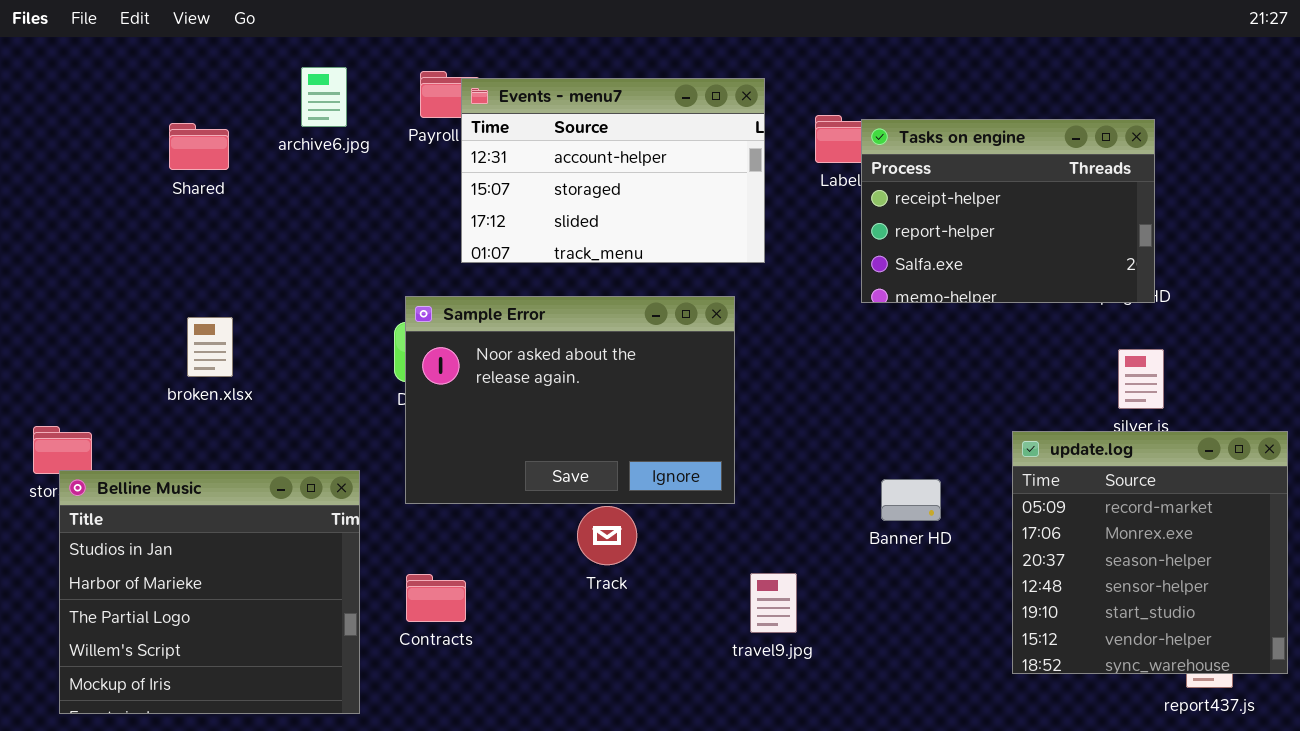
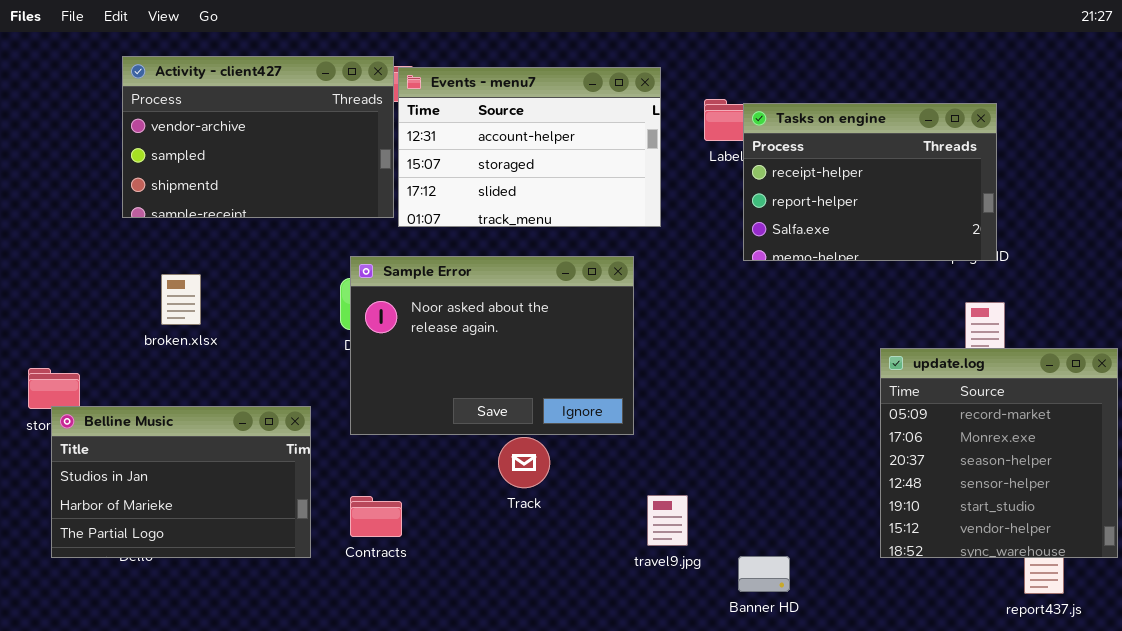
Activity - client427: none -> [122,56,394,218], opened
update.log: [1012,431,1288,674] -> [880,348,1118,558], moved
Belline Music: [59,470,360,714] -> [51,406,311,558], resized
Banner HD: [881,479,941,521] -> [738,556,790,592], moved

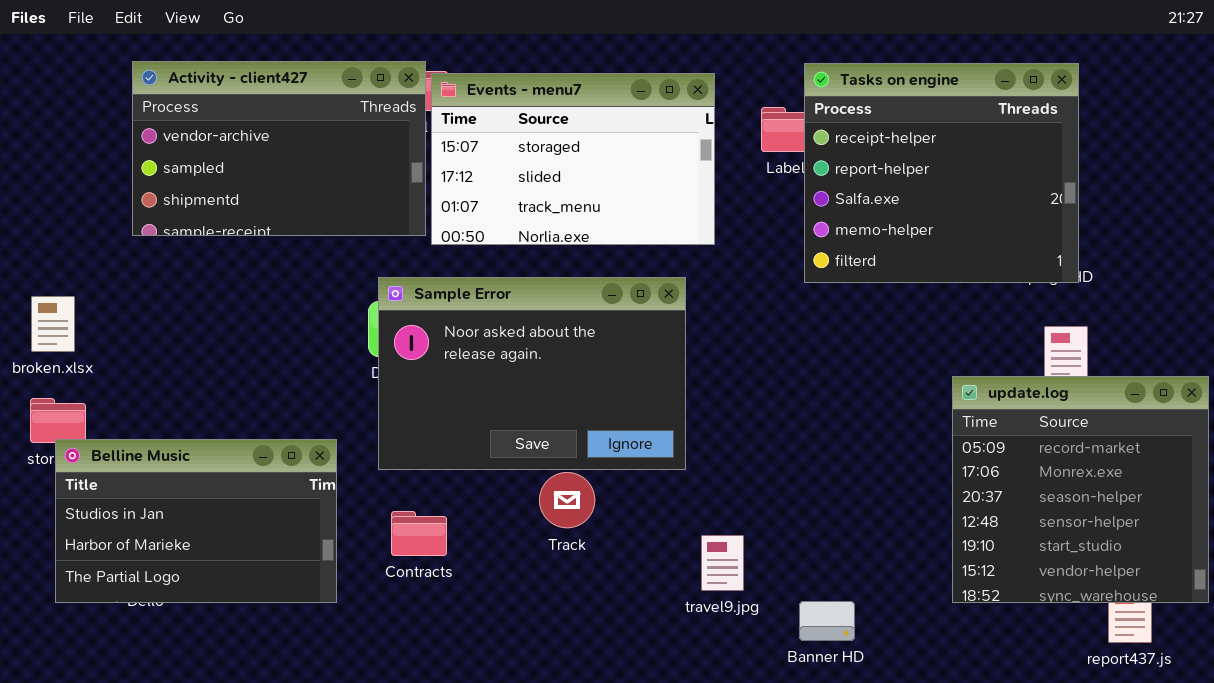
Events - menu7: [398,67,661,227] -> [431,73,715,245], scrolled down 1 row
Tasks on engine: [743,103,997,261] -> [804,63,1079,283], resized
broken.xlsx: [161,274,201,325] -> [31,296,75,352], moved
Contracts: [350,496,402,537] -> [391,511,447,556], moved

